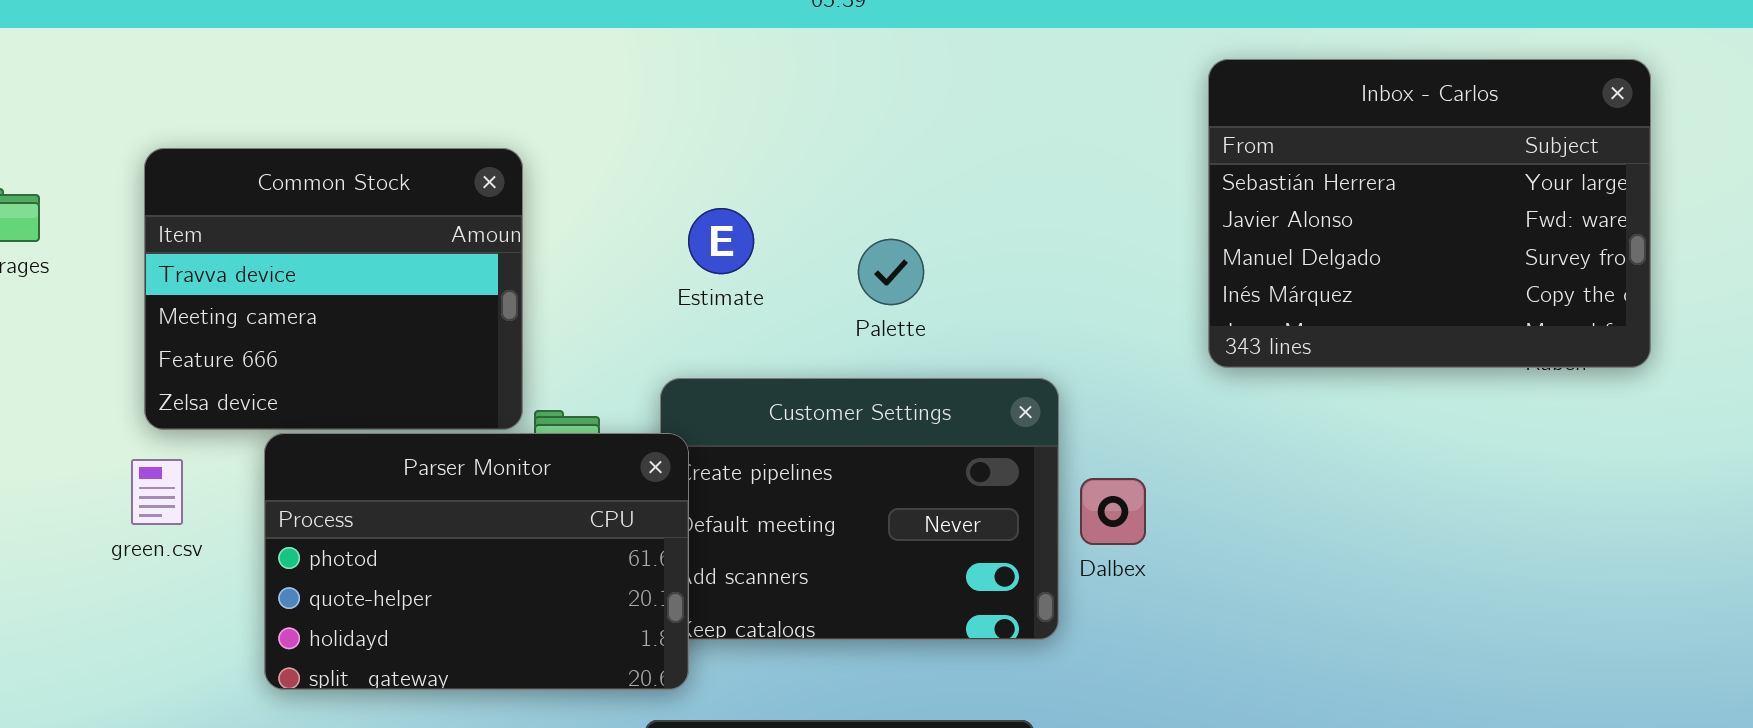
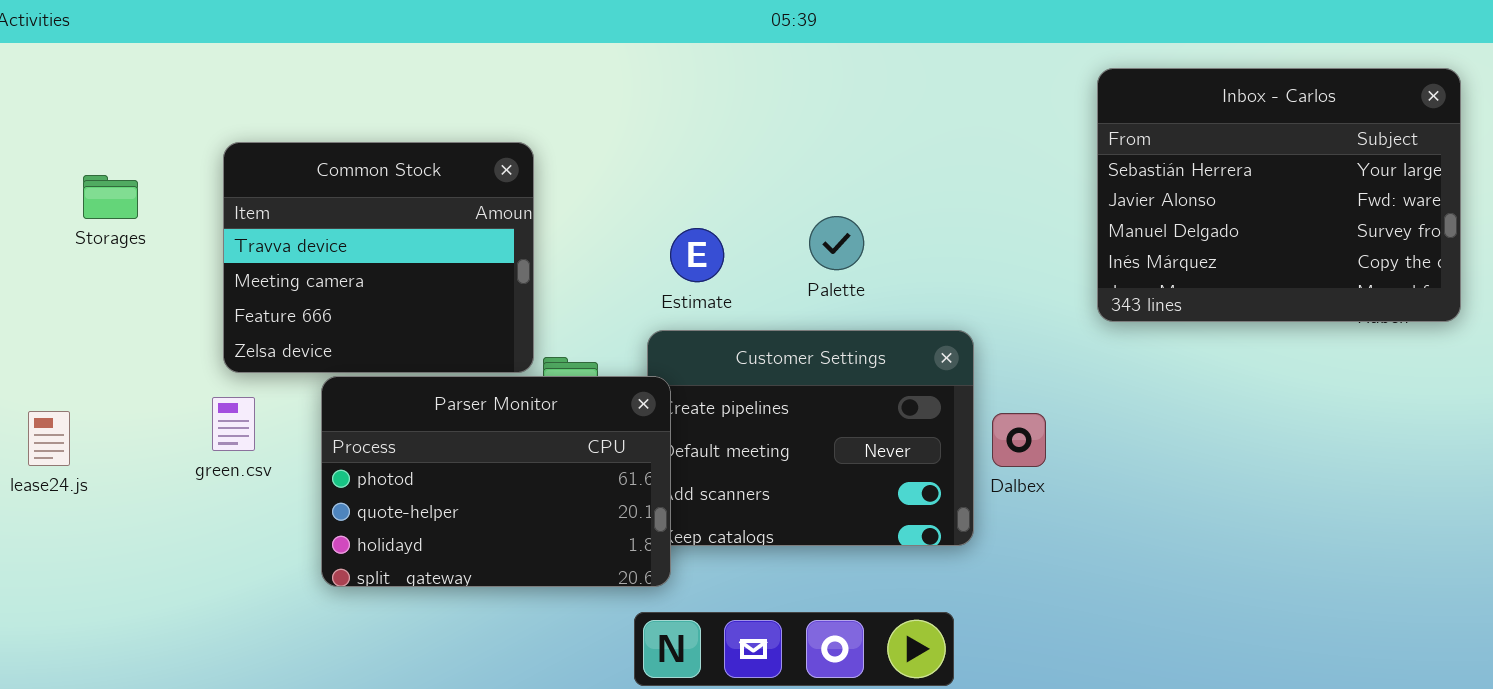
Estimate: [688,208,754,274] -> [670,228,724,282], moved

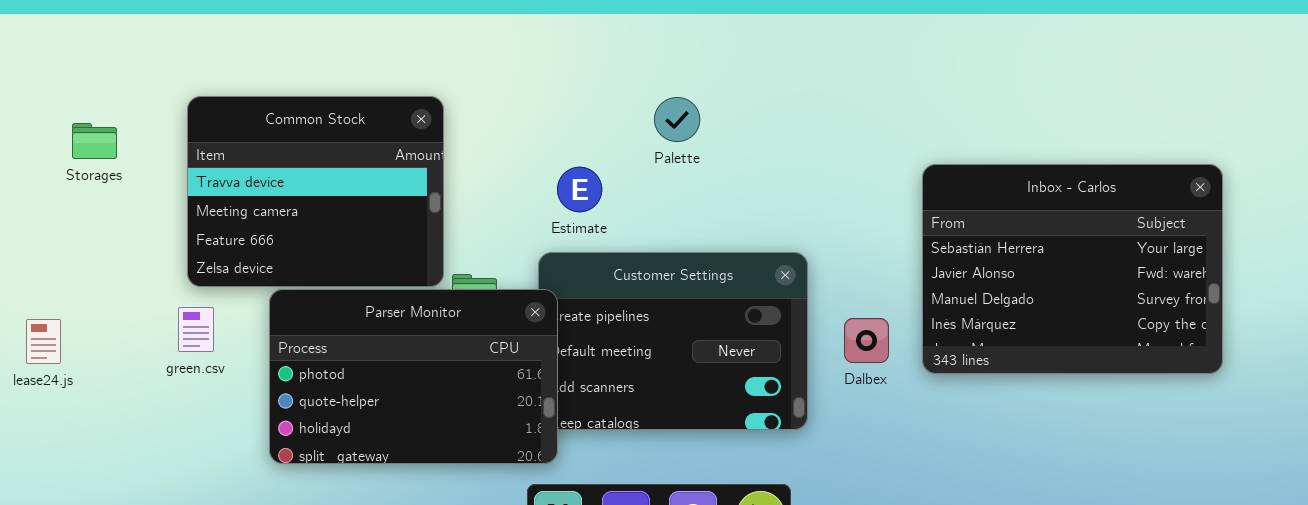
Inbox - Carlos: [1097,68,1461,322] -> [922,164,1223,374], moved
Palette: [809,216,864,270] -> [654,97,700,142], moved
Dalbex: [992,413,1046,467] -> [844,318,889,363], moved

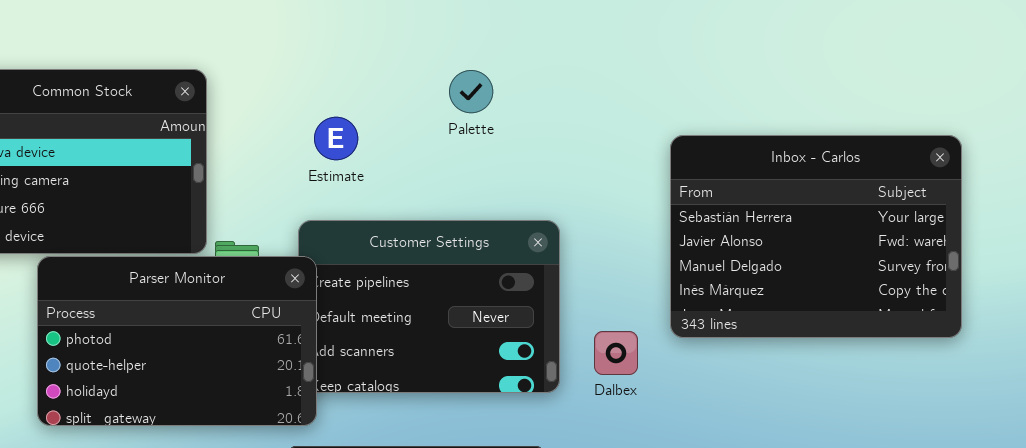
Palette: [654,97,700,142] -> [449,70,493,113], moved
Estimate: [557,167,602,212] -> [314,117,358,160], moved
Dalbex: [844,318,889,363] -> [594,331,638,375], moved

